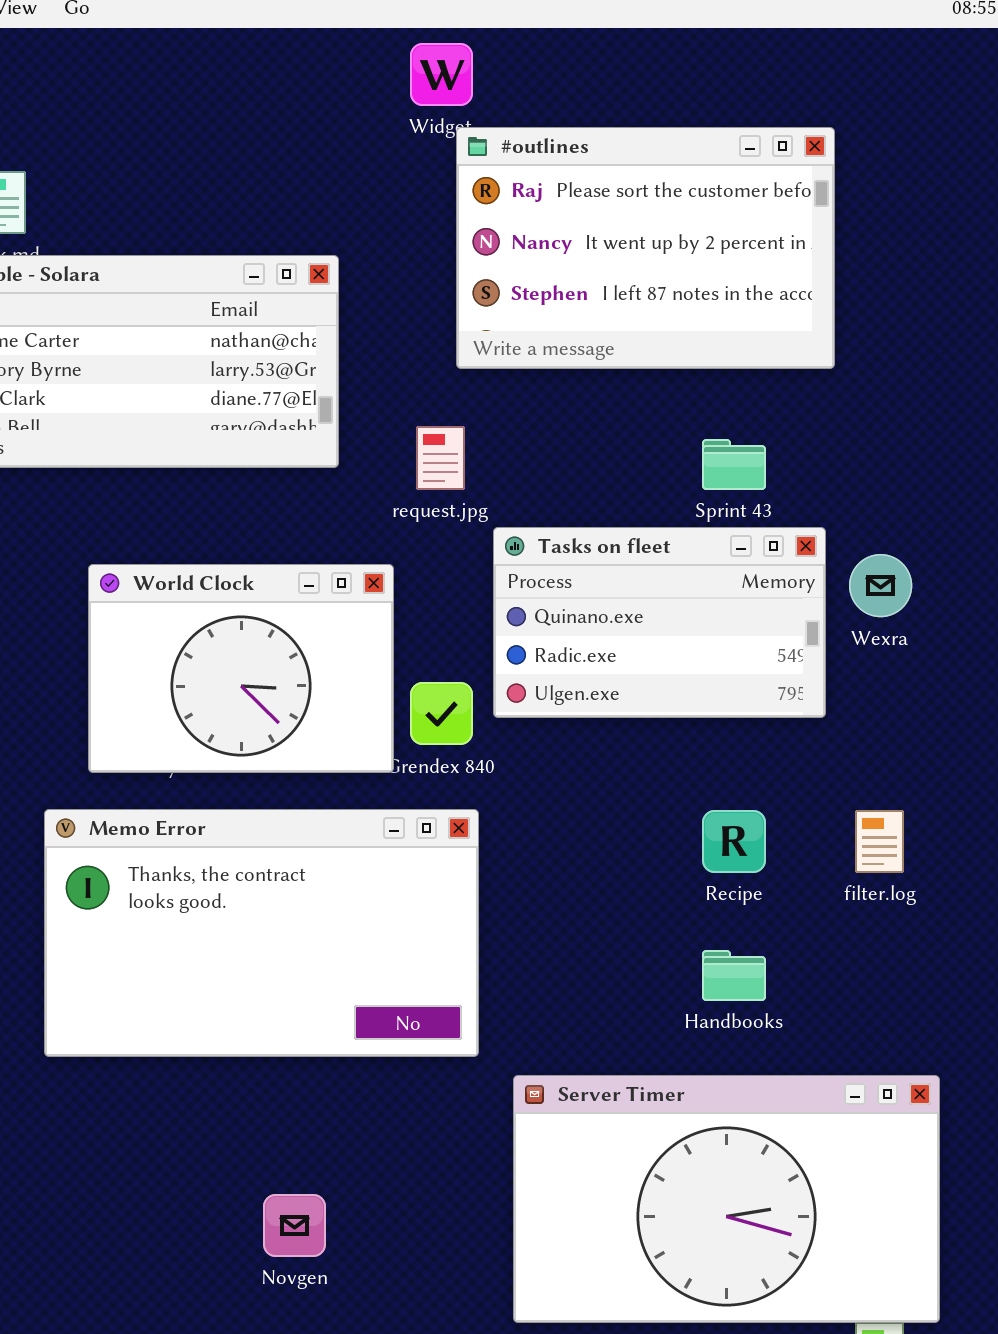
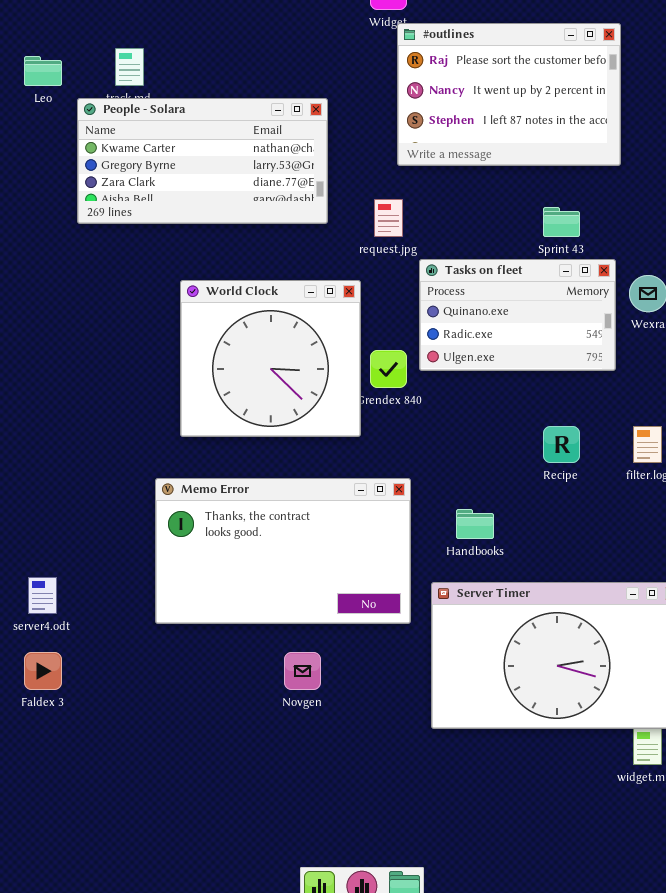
World Clock: [88,564,394,773] -> [180,280,361,437], resized
Memo Error: [44,809,479,1057] -> [155,478,411,624], moved
Handbooks: [702,950,766,1001] -> [456,509,494,539], moved

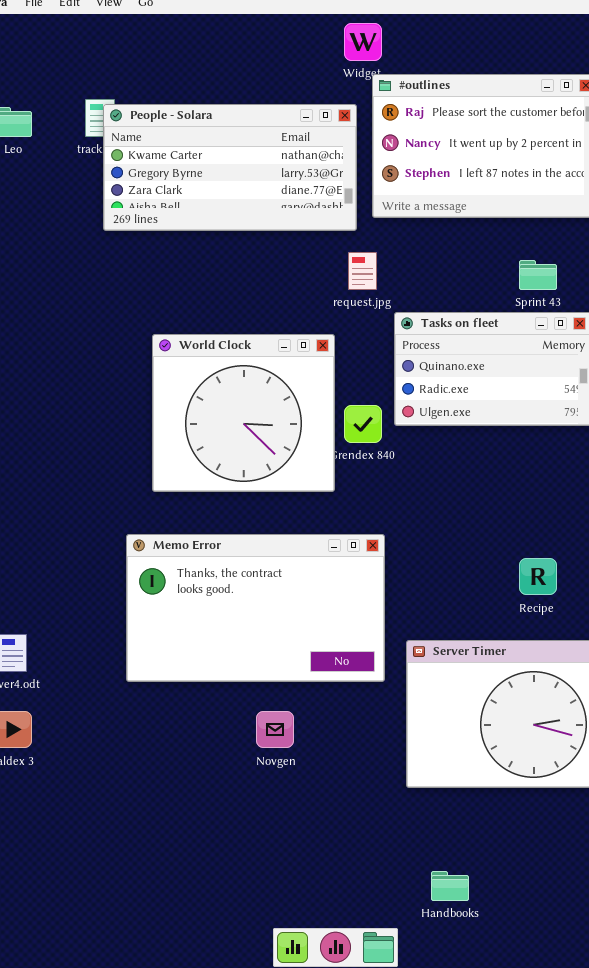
People - Solara: [77,98,328,224] -> [103,104,357,231], moved
Recipe: [543,426,580,463] -> [519,558,557,595], moved
Handbooks: [456,509,494,539] -> [431,871,469,901], moved

